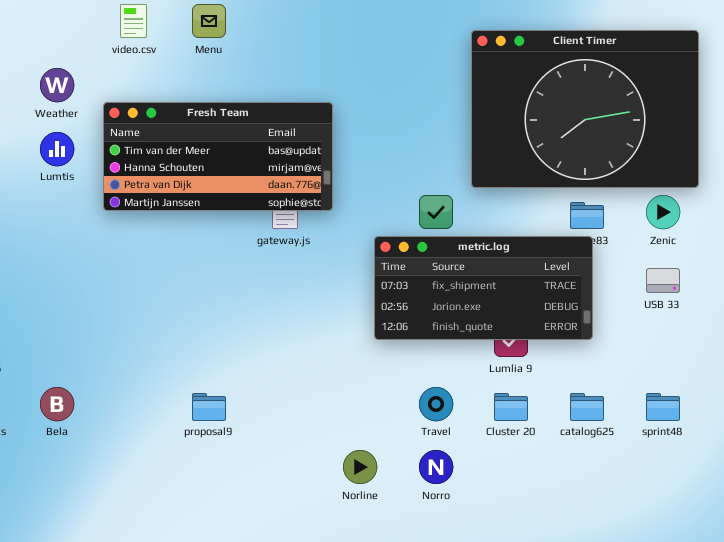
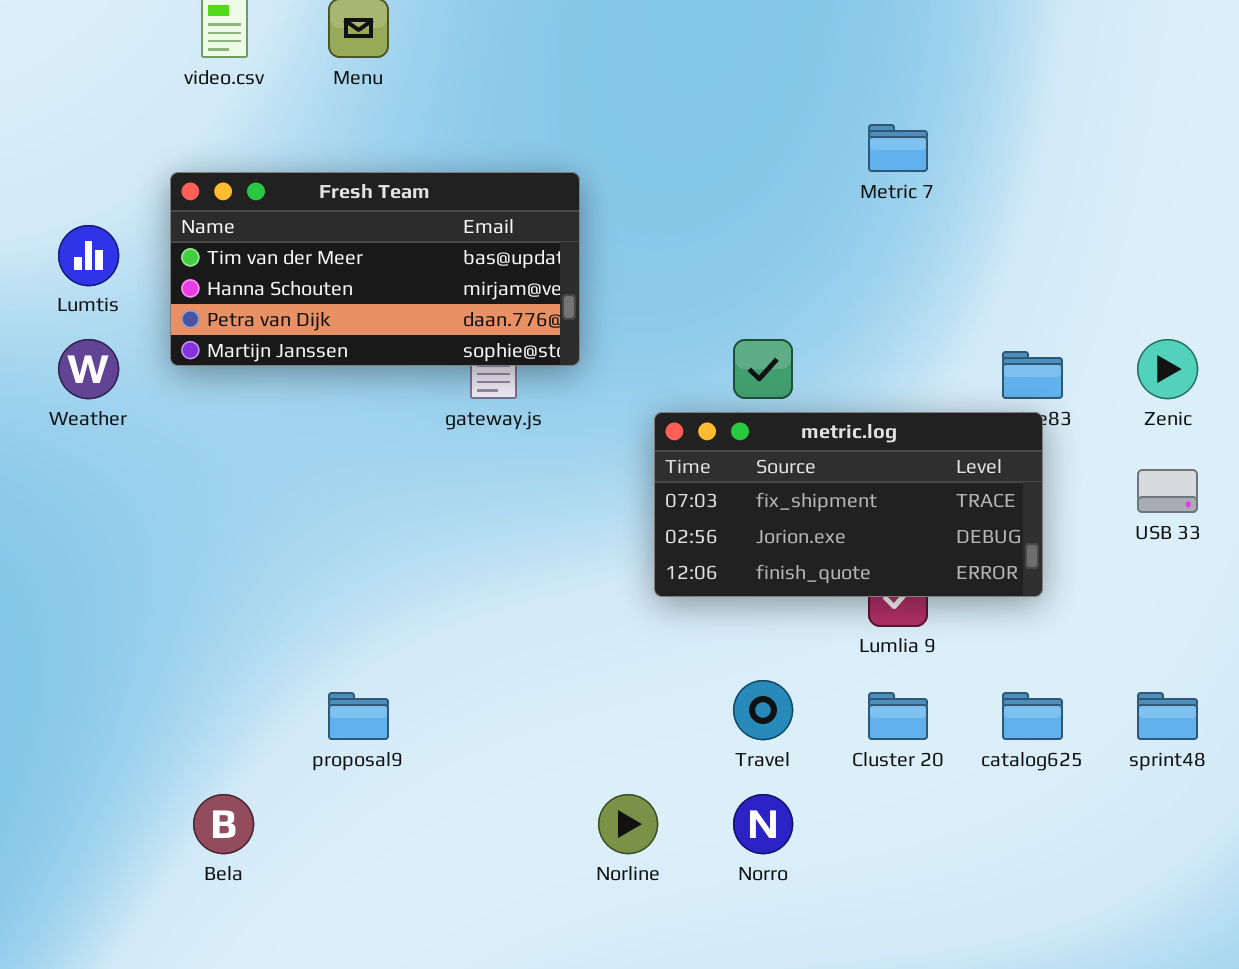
Client Timer: [471,30,699,188] -> none, closed
Weather: [40,68,74,102] -> [58,339,119,399], moved
Bela: [40,387,74,421] -> [193,794,254,854], moved

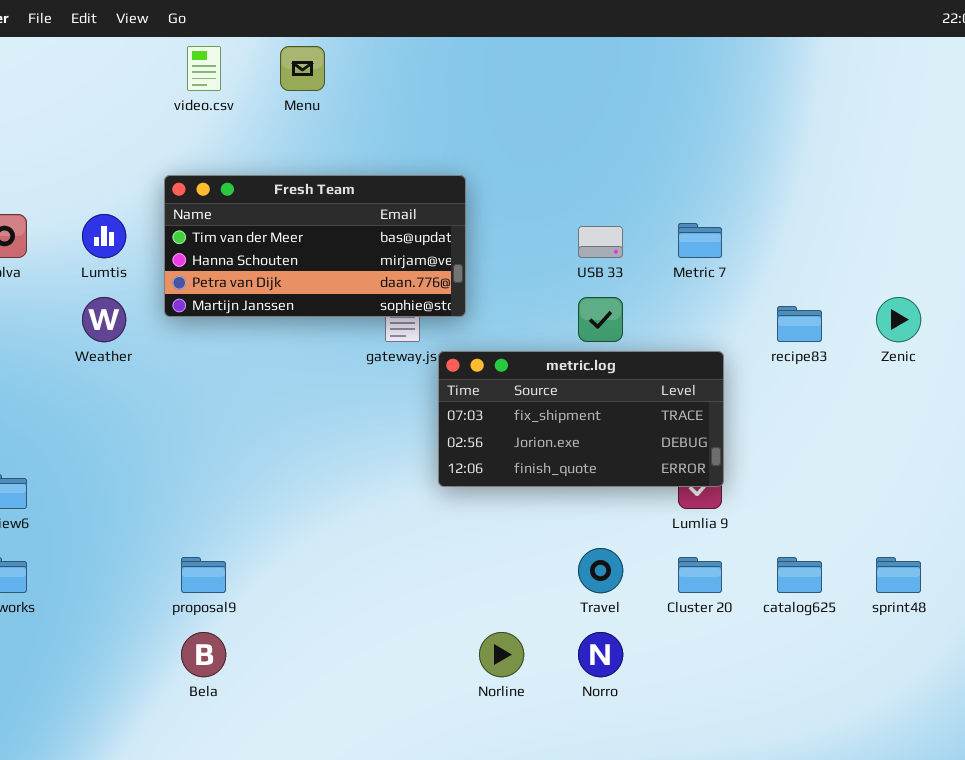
Metric 7: [868,124,928,172] -> [678,223,722,258], moved
metric.log: [654,412,1043,597] -> [438,351,724,487], moved
USB 33: [1137,469,1198,513] -> [578,226,623,258], moved
proposal9: [328,692,389,740] -> [181,557,226,593], moved

